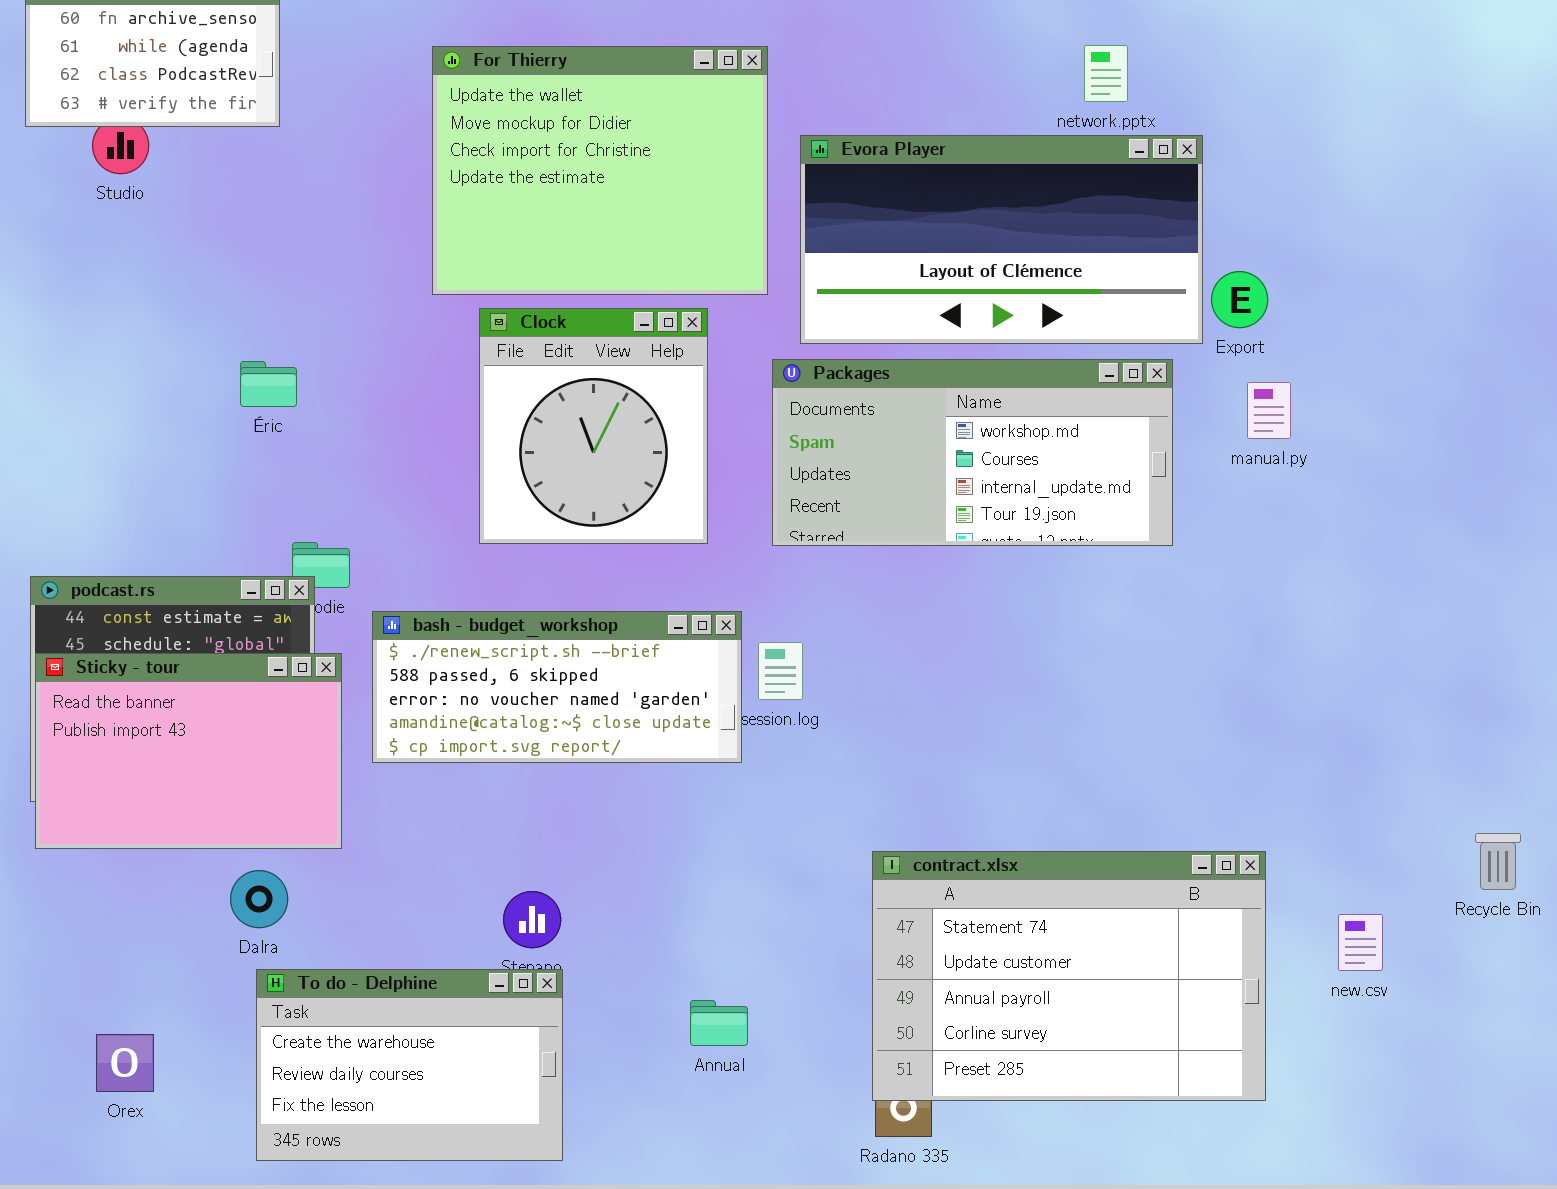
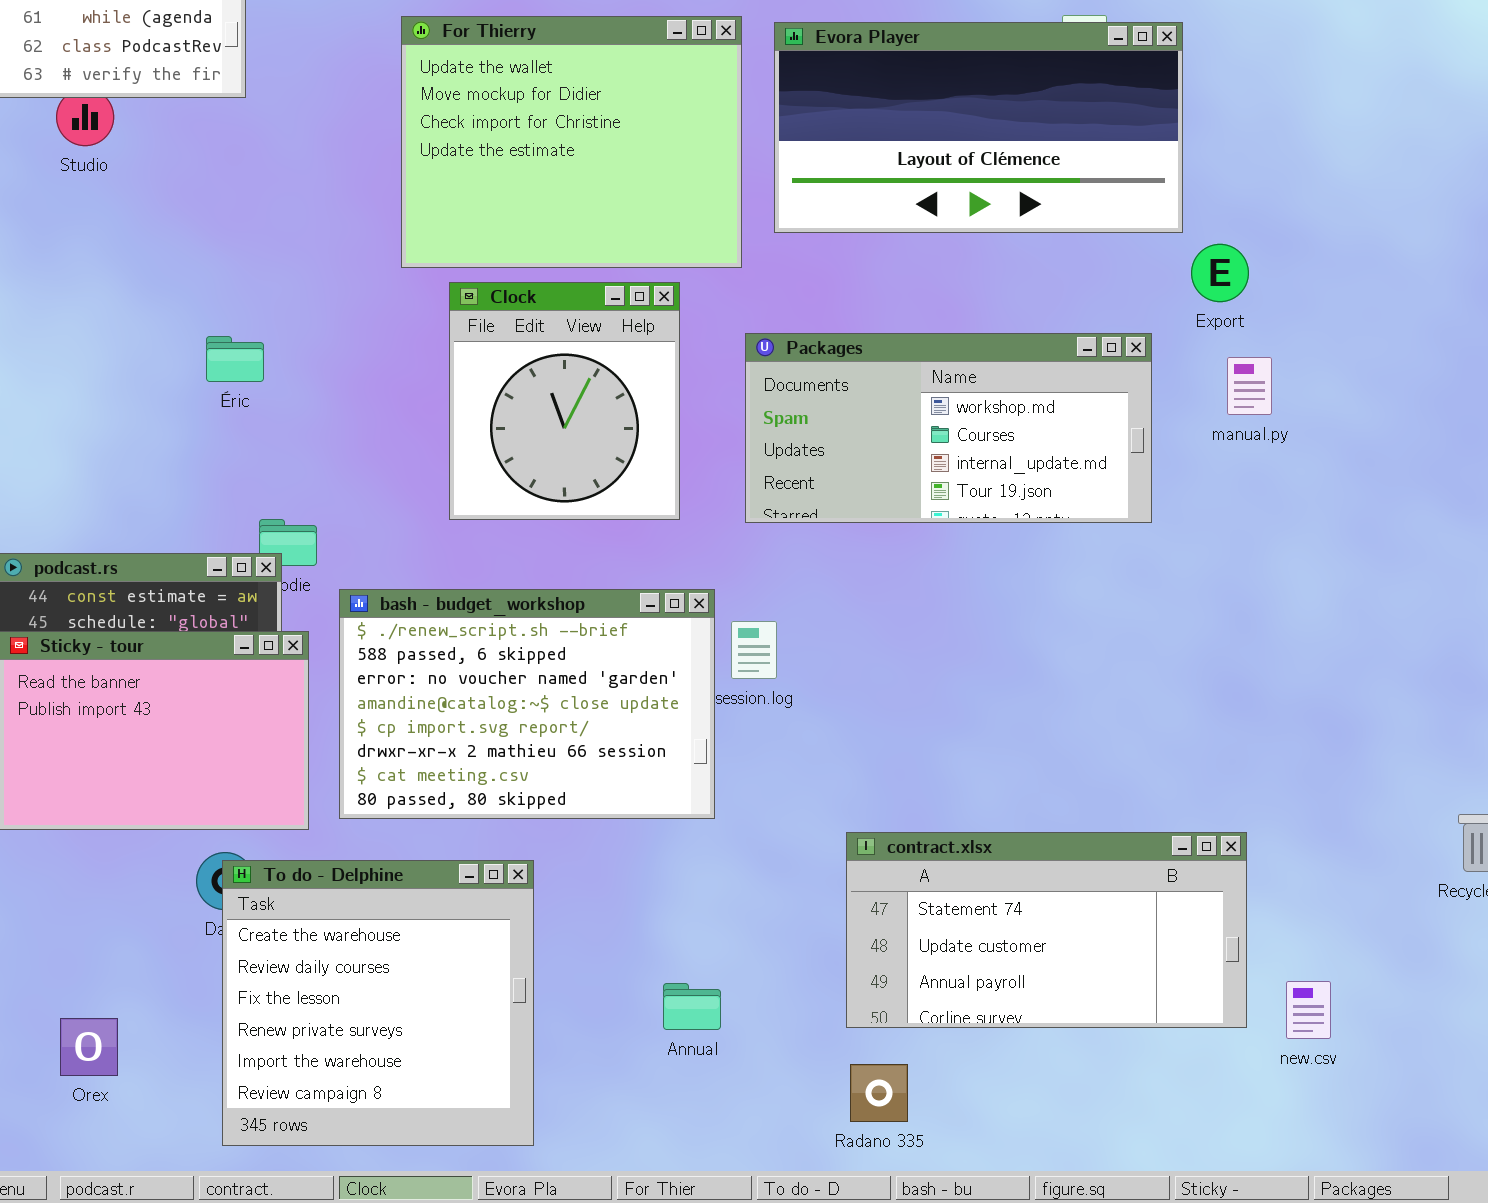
Evora Player: [800,135,1203,344] -> [774,22,1183,233], moved
bash - budget_workshop: [372,611,742,763] -> [339,589,715,819], resized
contract.xlsx: [872,851,1266,1101] -> [846,832,1247,1028], resized
new.csv: [1338,914,1383,971] -> [1286,981,1331,1039], moved
To do - Delphine: [256,969,563,1161] -> [222,860,534,1146], resized

